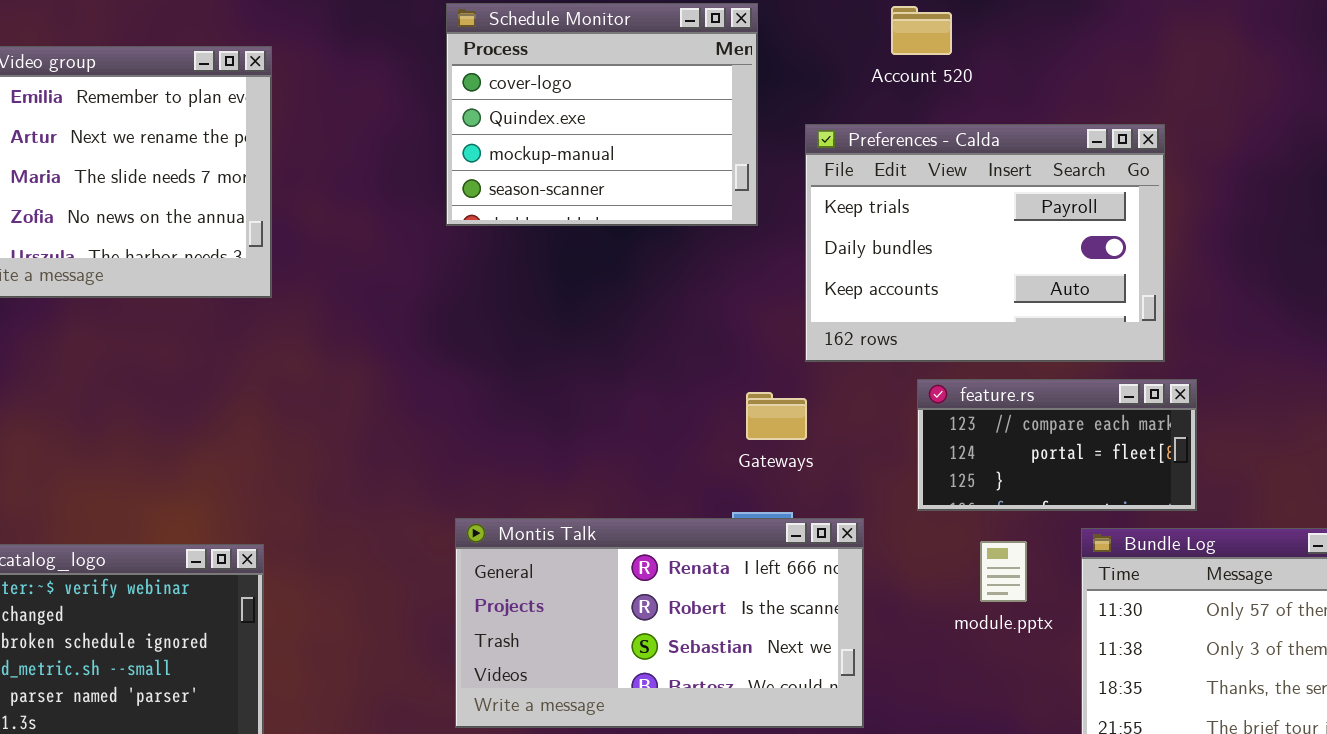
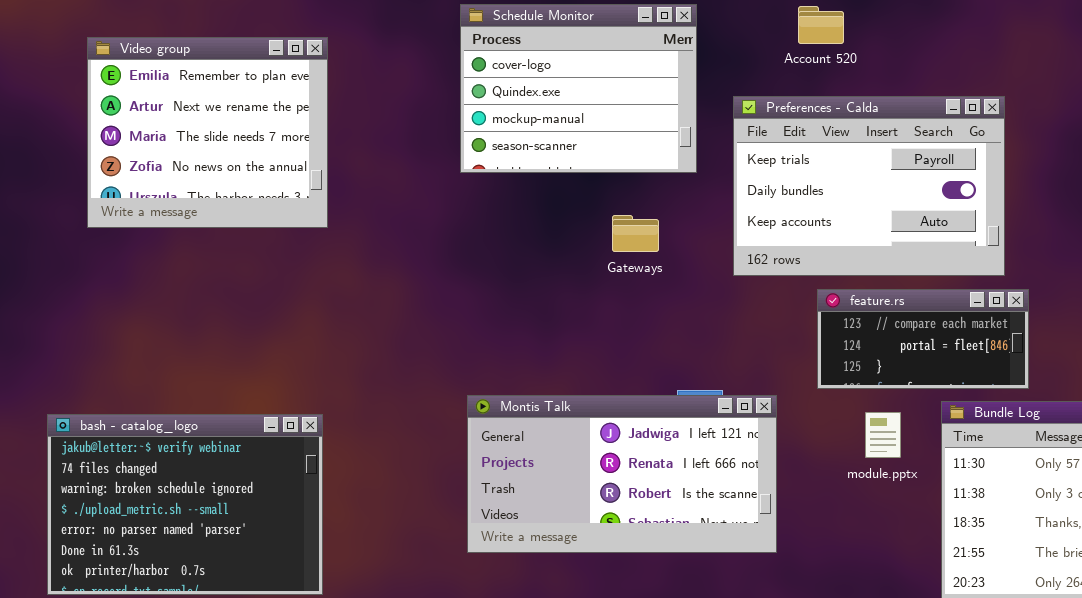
Gateways: [746,392,807,440] -> [612,215,659,252], moved
Montis Talk: [455,518,864,728] -> [467,395,777,553], scrolled up 1 row

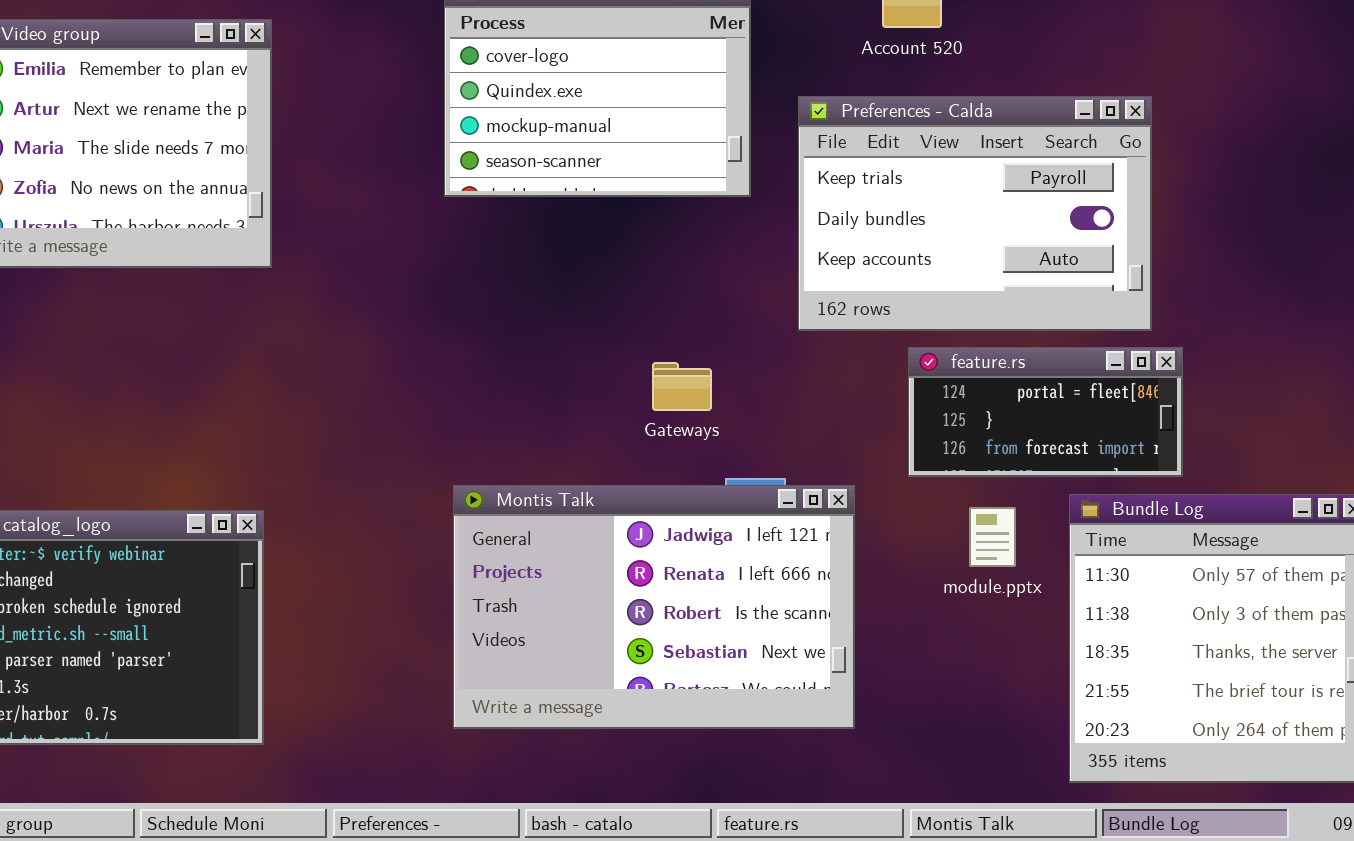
Gateways: [612,215,659,252] -> [652,362,712,411], moved
feature.rs: [817,289,1029,389] -> [908,347,1183,477], scrolled down 1 row
Montis Talk: [467,395,777,553] -> [453,485,855,729], resized

